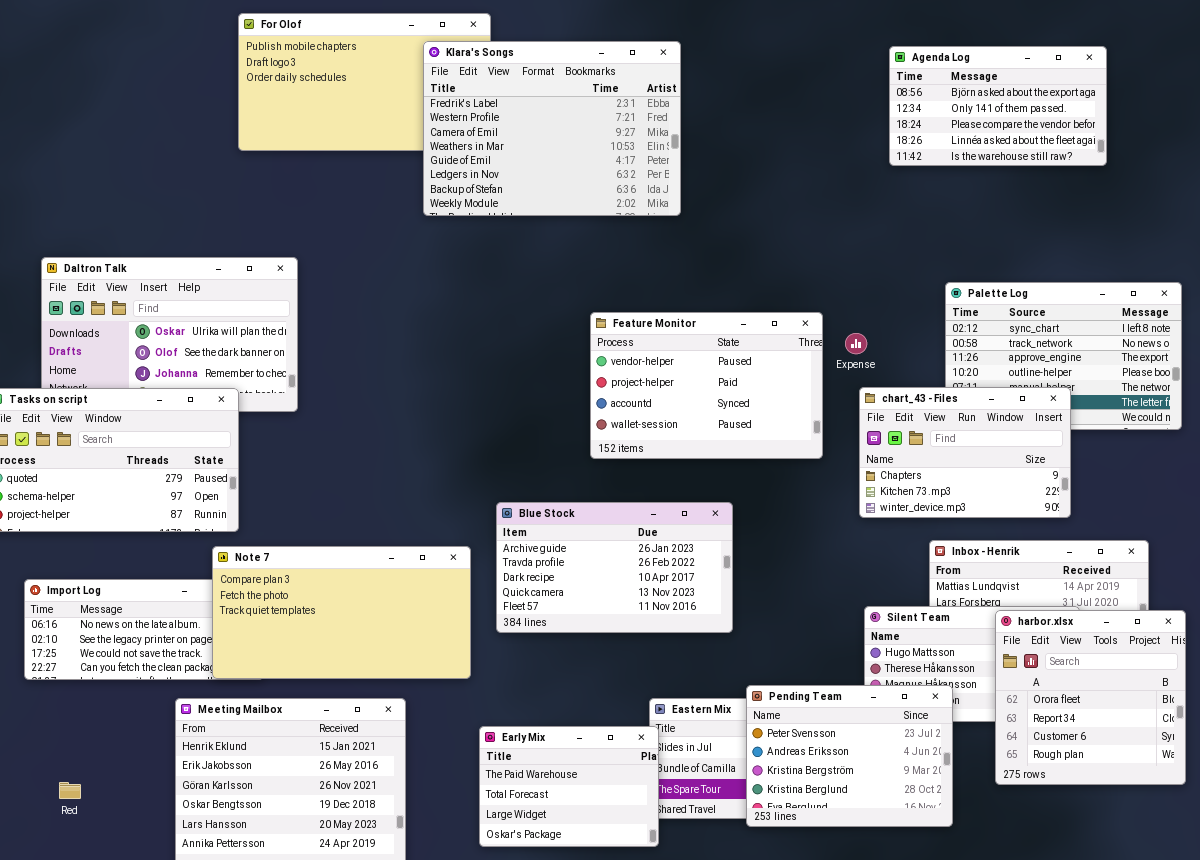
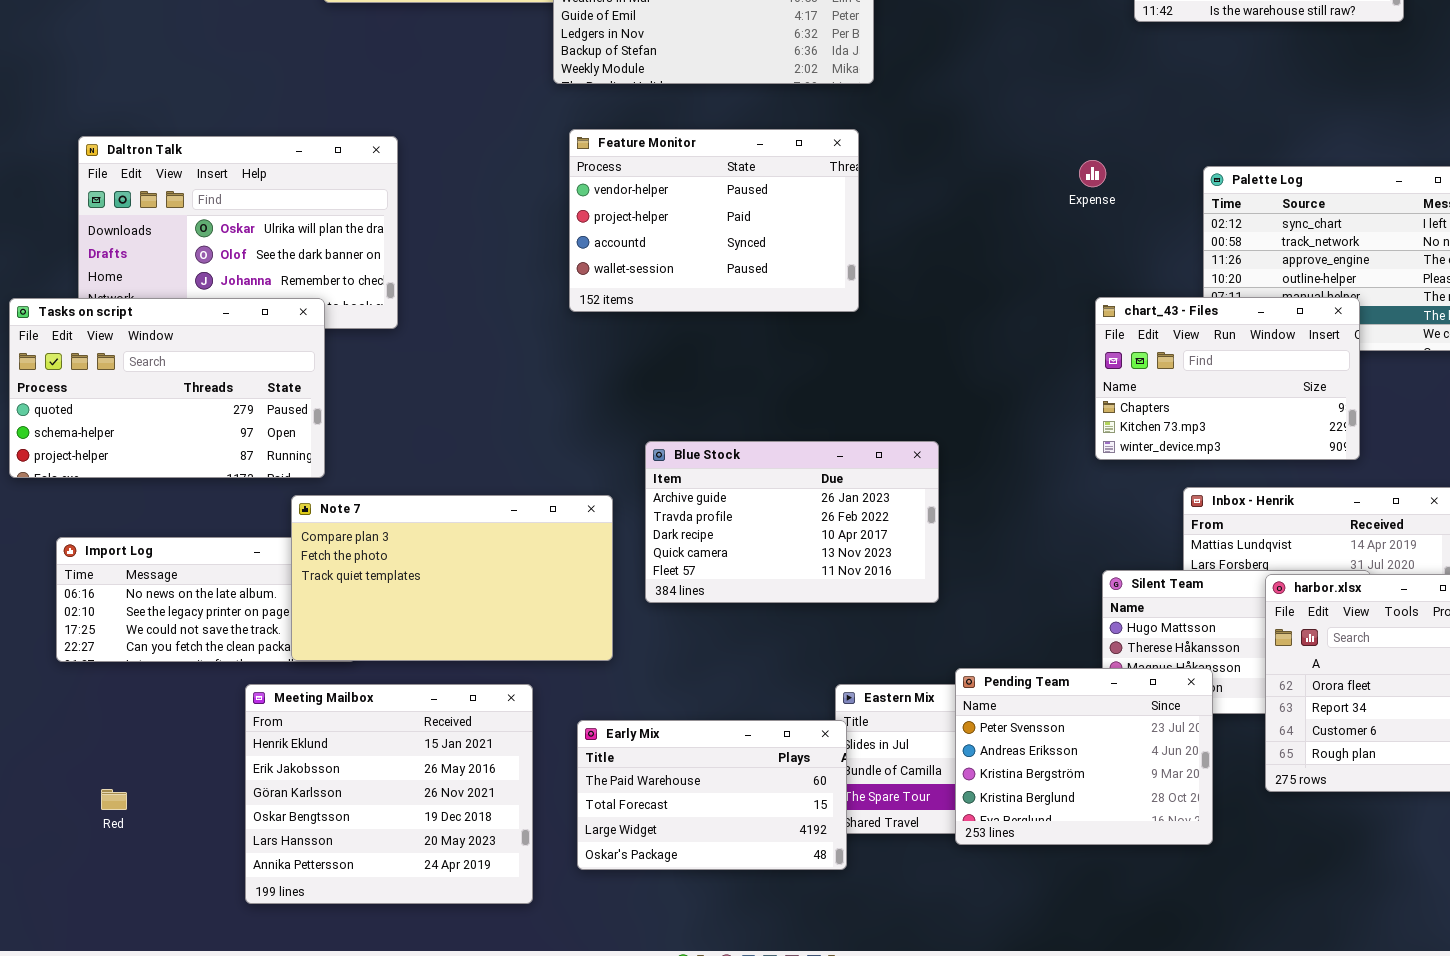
Feature Monitor: [590,312,823,459] -> [569,129,859,312], moved
Expense: [845,333,867,354] -> [1079,160,1106,187], moved
Early Mix: [479,726,659,847] -> [577,720,847,870], resized

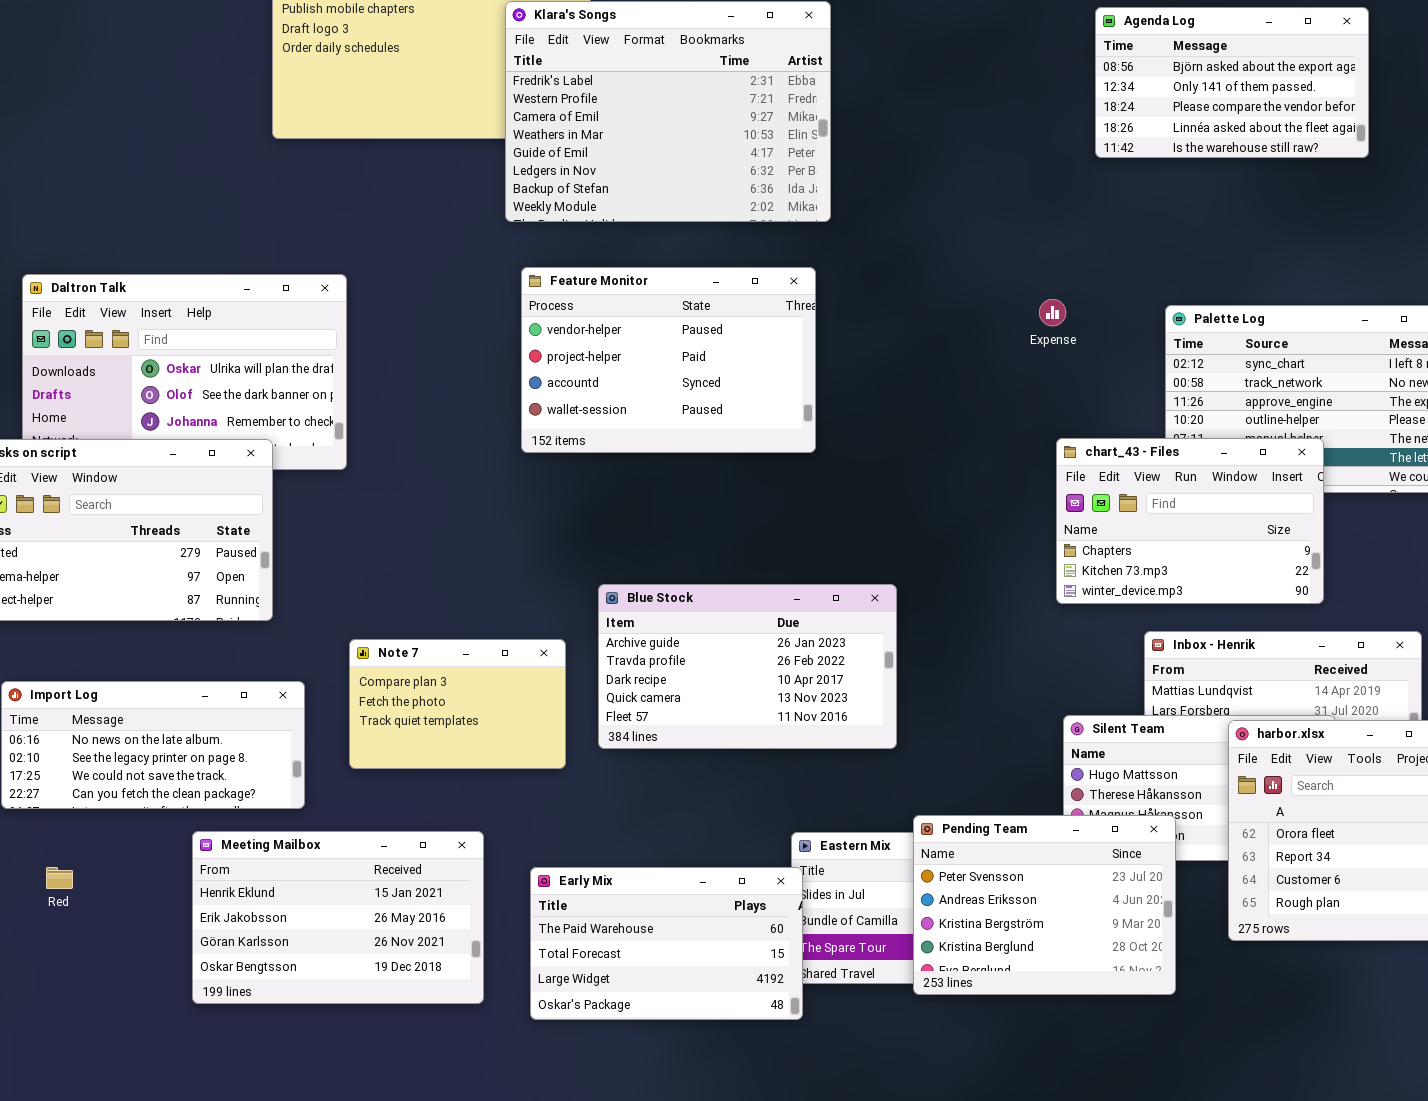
Note 7: [291,495,613,661] -> [349,639,566,769], resized
Meeting Mailbox: [245,684,533,904] -> [192,831,484,1004], resized
Red: [101,789,127,810] -> [46,867,73,889], moved

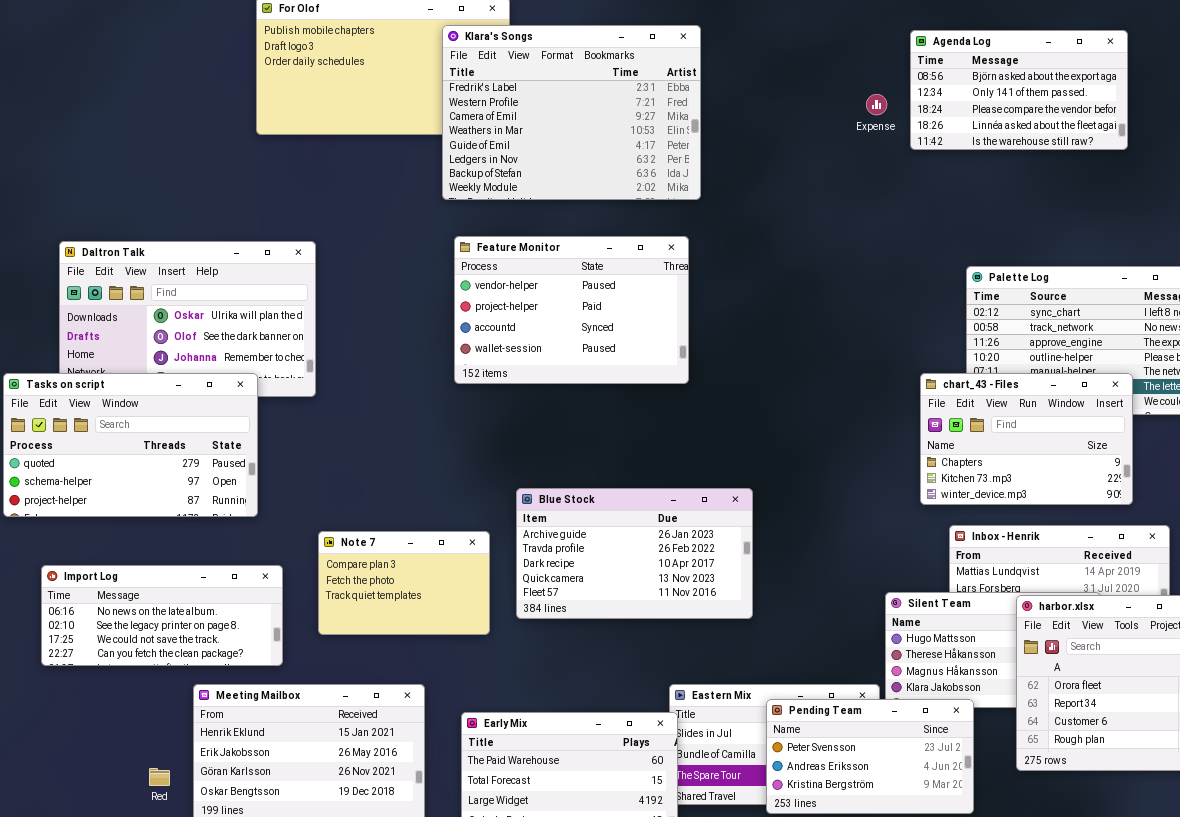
Expense: [1039,299,1066,326] -> [866,94,887,115], moved
chart_43 - Files: [1056,438,1324,604] -> [920,373,1133,505], moved
Pending Team: [913,815,1176,995] -> [766,699,974,814], resized
Red: [46,867,73,889] -> [149,768,170,786], moved

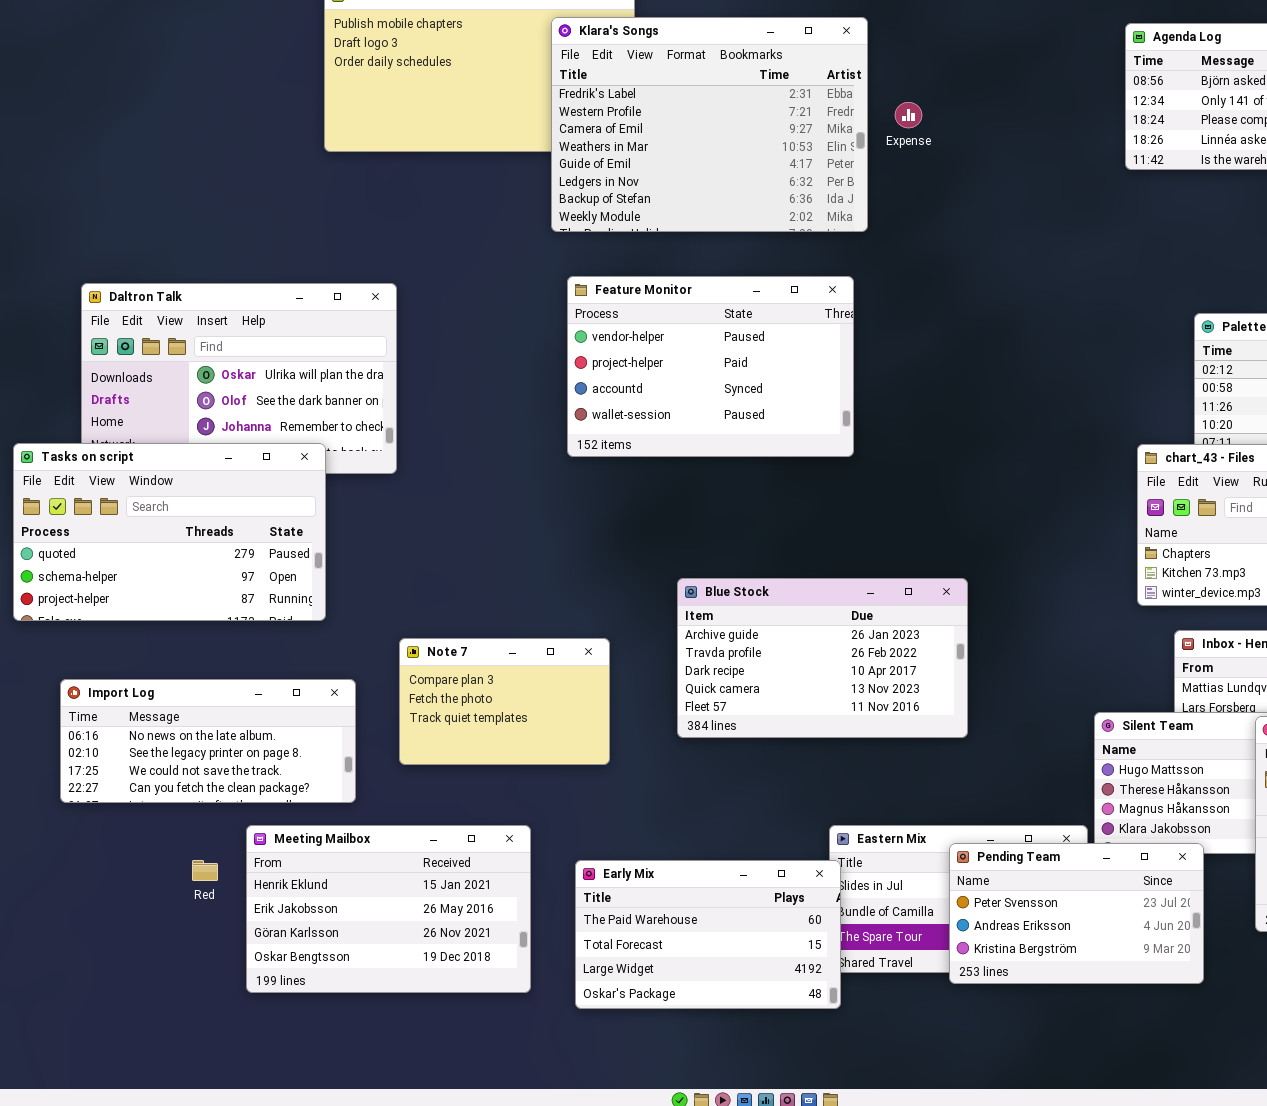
Expense: [866,94,887,115] -> [895,102,922,128], moved
Blue Stock: [516,488,753,619] -> [677,578,968,738], moved
Red: [149,768,170,786] -> [192,860,218,881], moved

